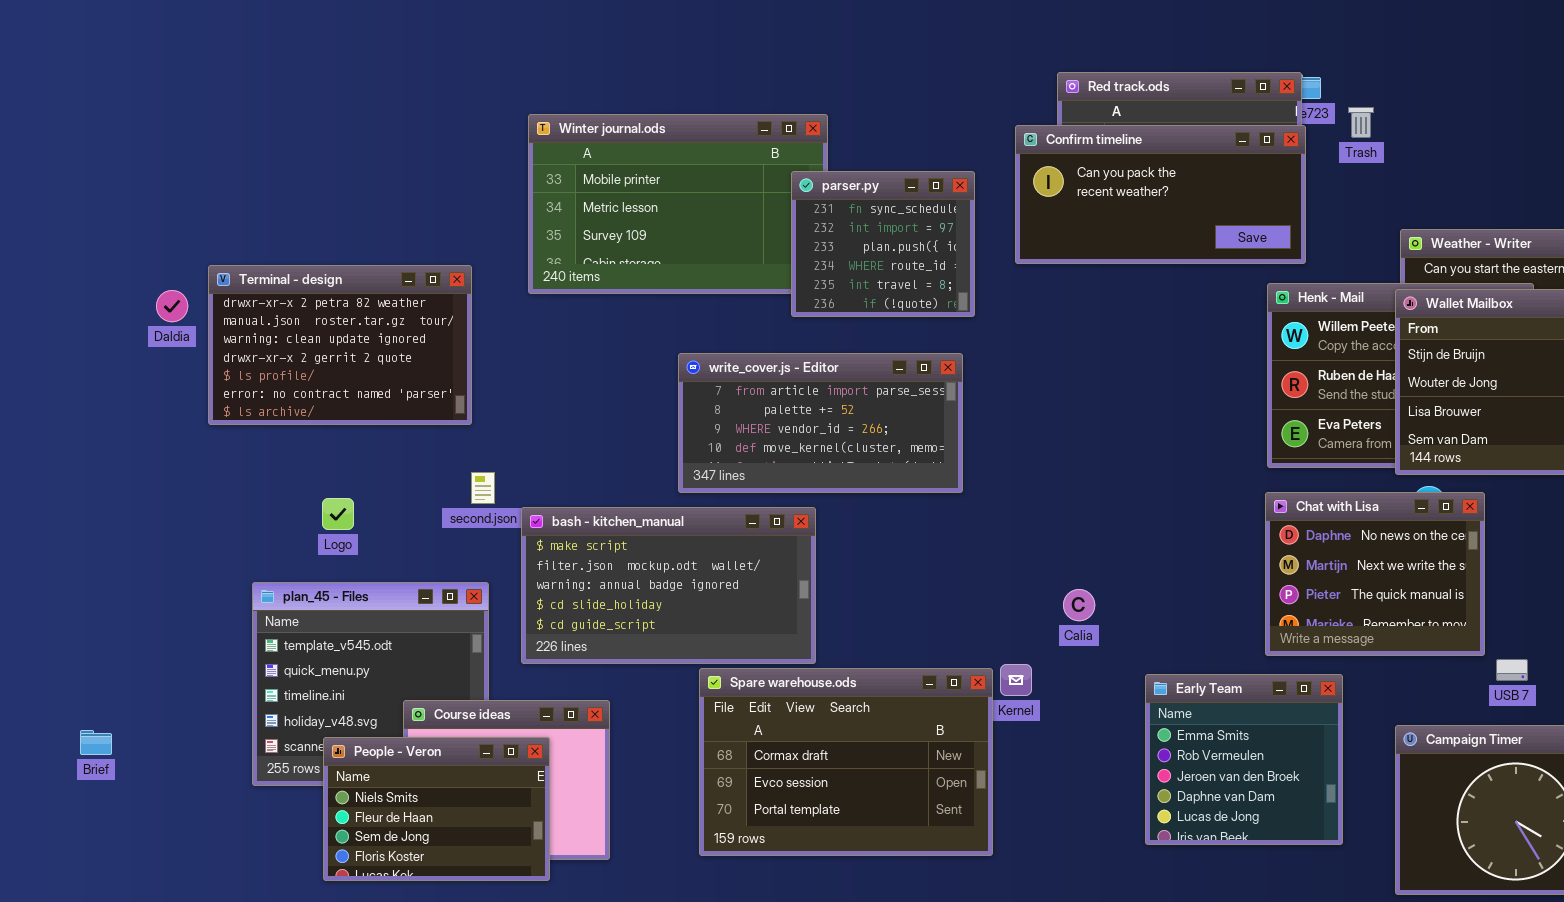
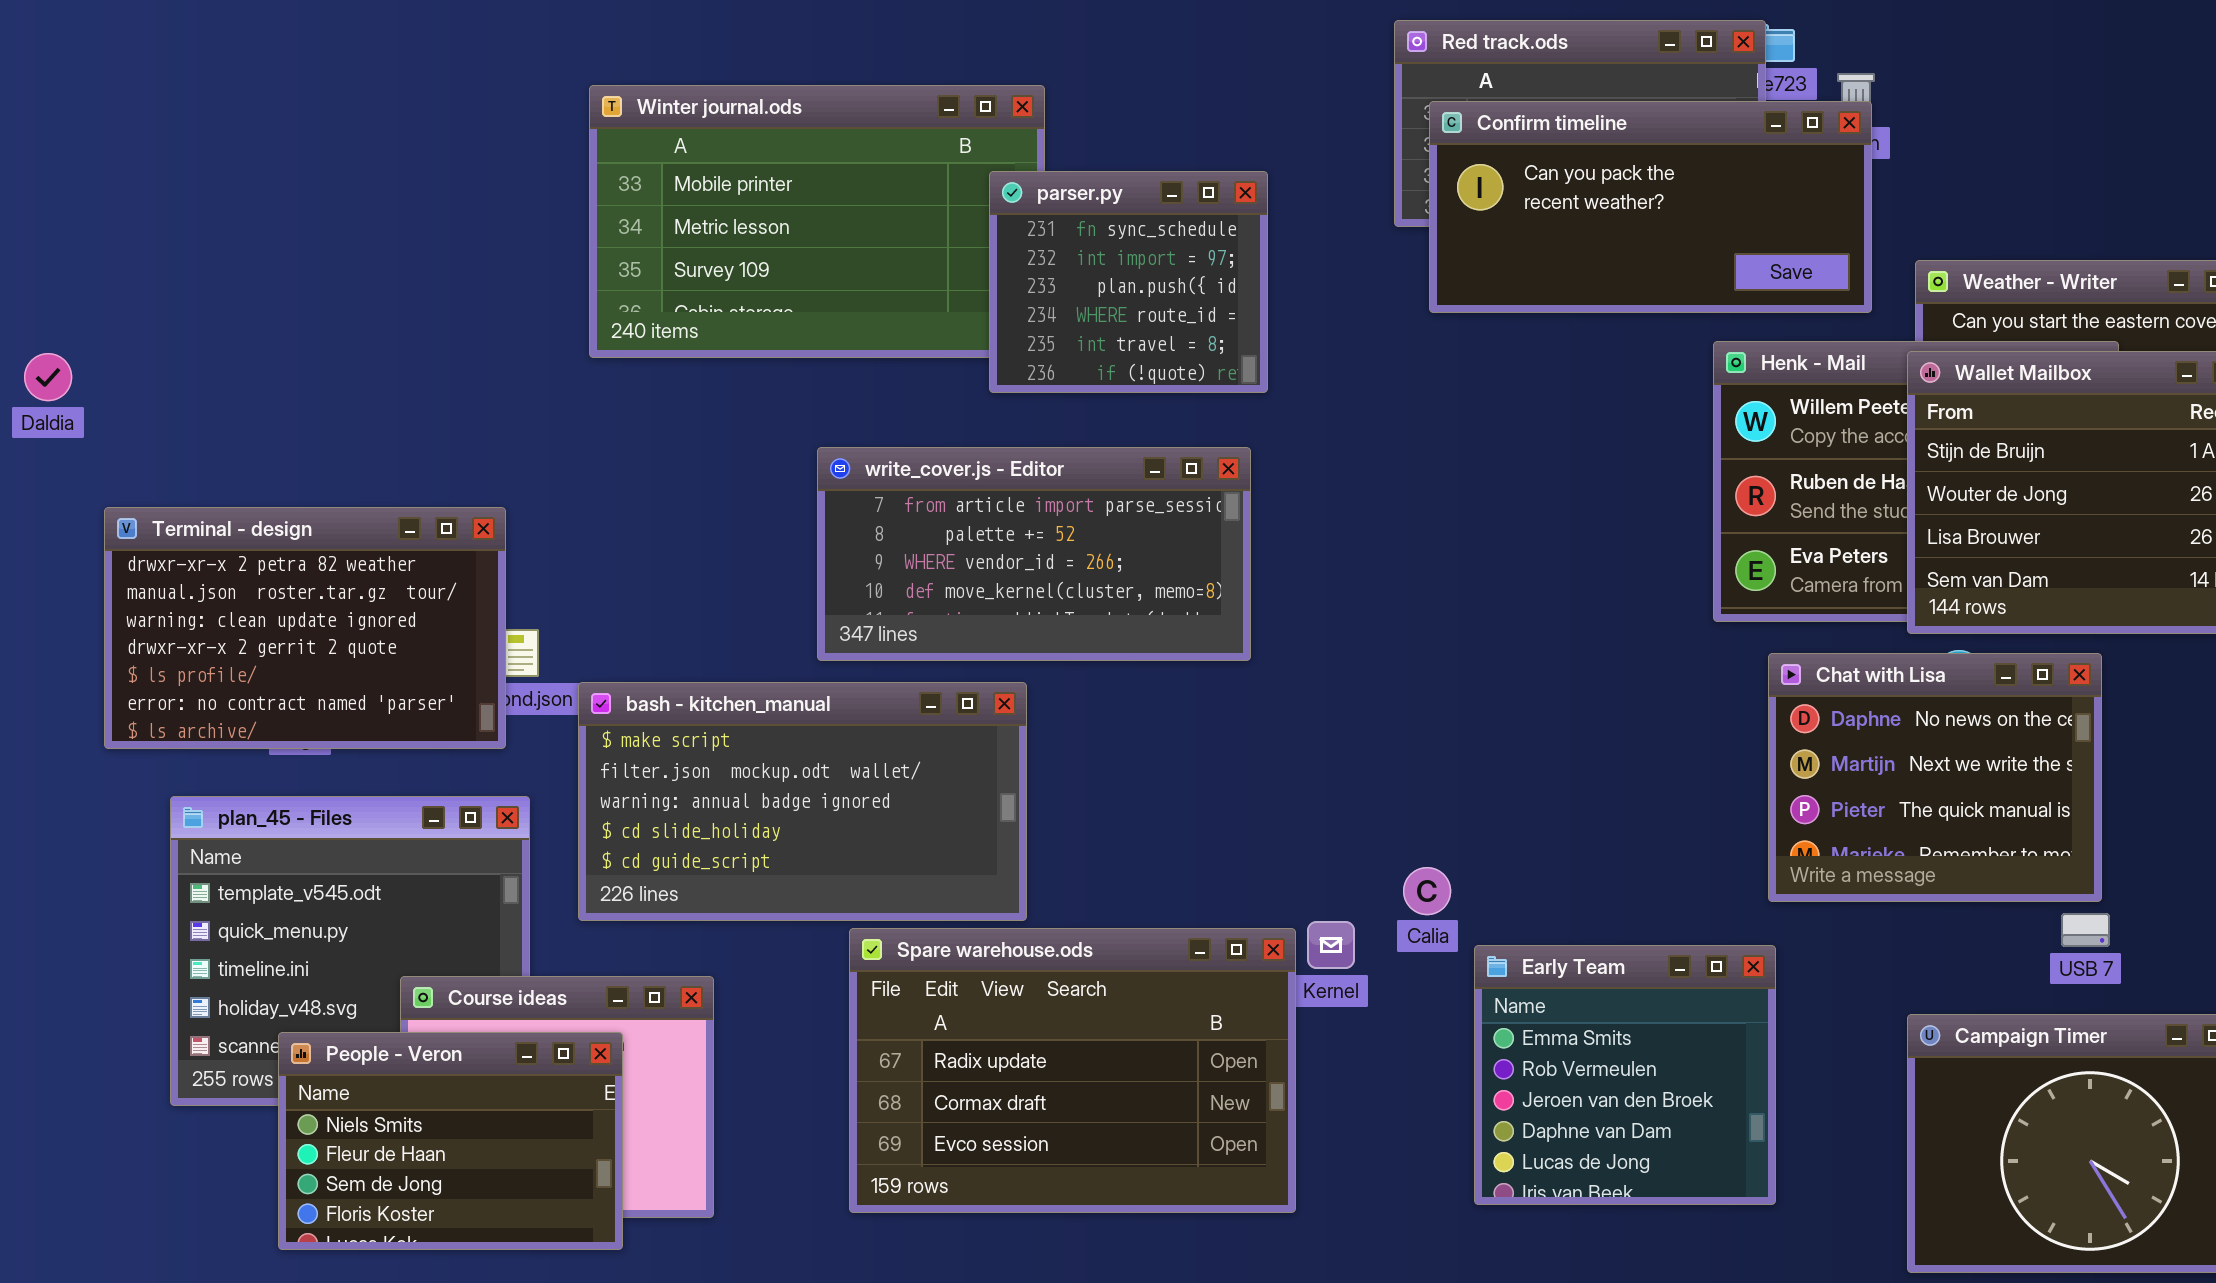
Confirm timeline: [1015,125,1306,264] -> [1429,101,1872,313], moved
Terminal - design: [208,265,472,425] -> [104,507,506,749], moved
Chat with Lisa: [1265,492,1485,656] -> [1768,653,2102,902], moved
Calia: [1063,589,1095,621] -> [1403,867,1451,915], moved
Spare warehouse.ods: [699,668,993,856] -> [849,928,1296,1213], scrolled up 1 row
Early Team: [1145,674,1343,845] -> [1474,945,1776,1205], moved

